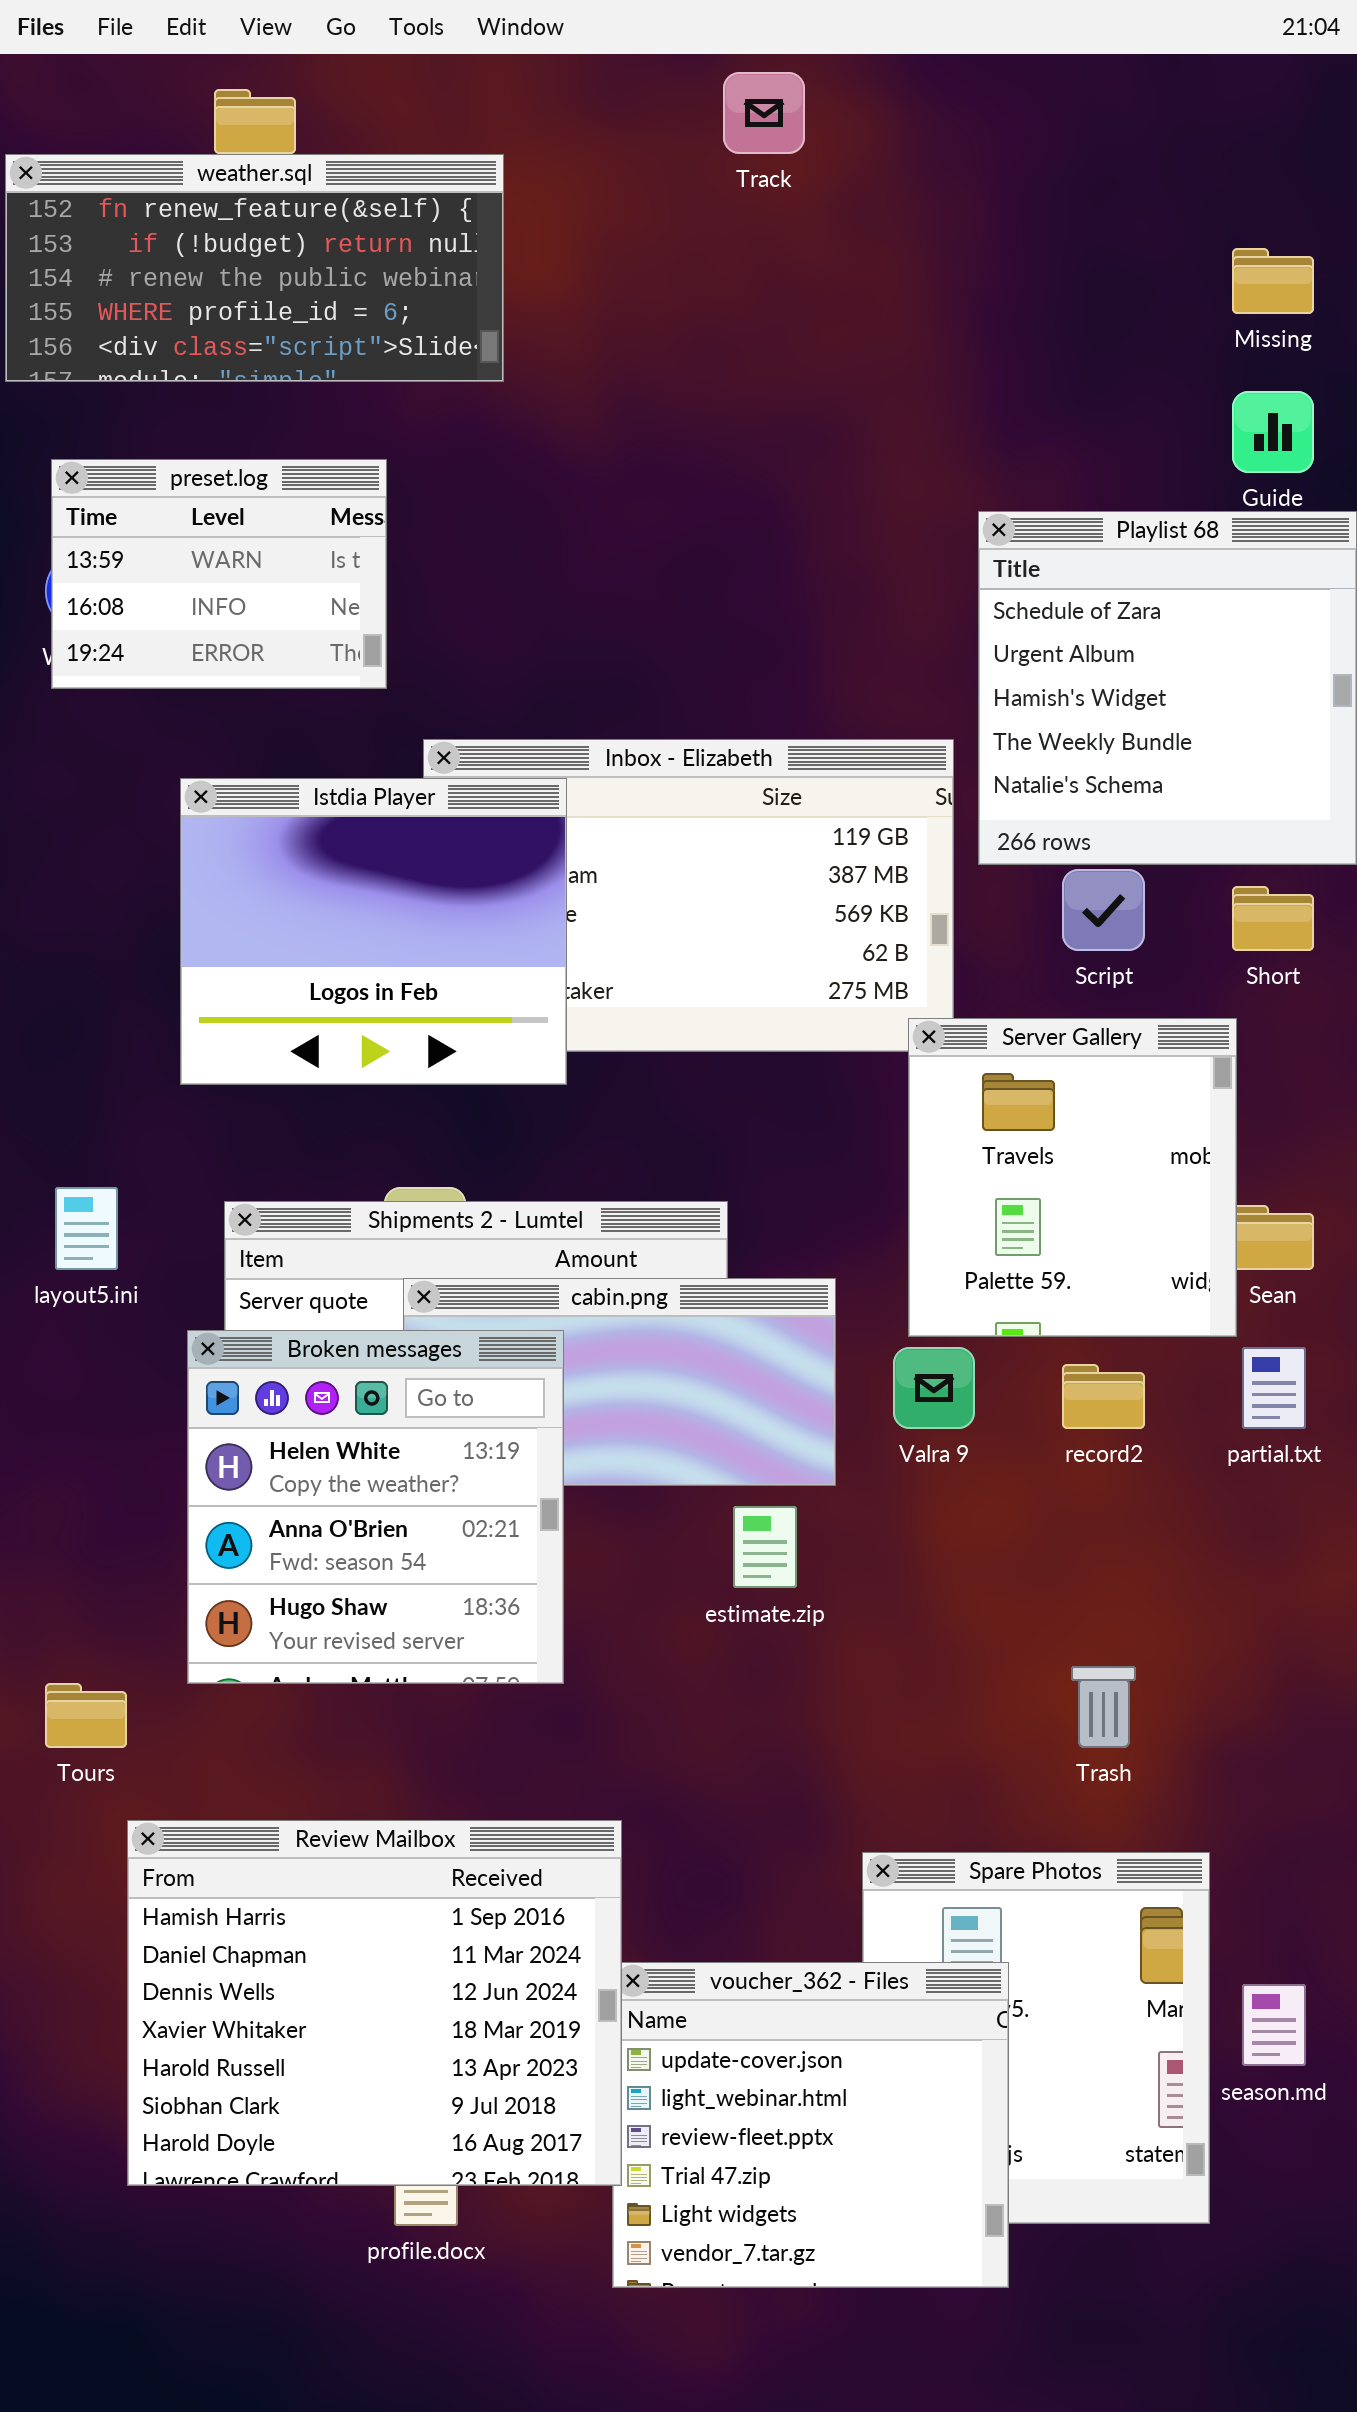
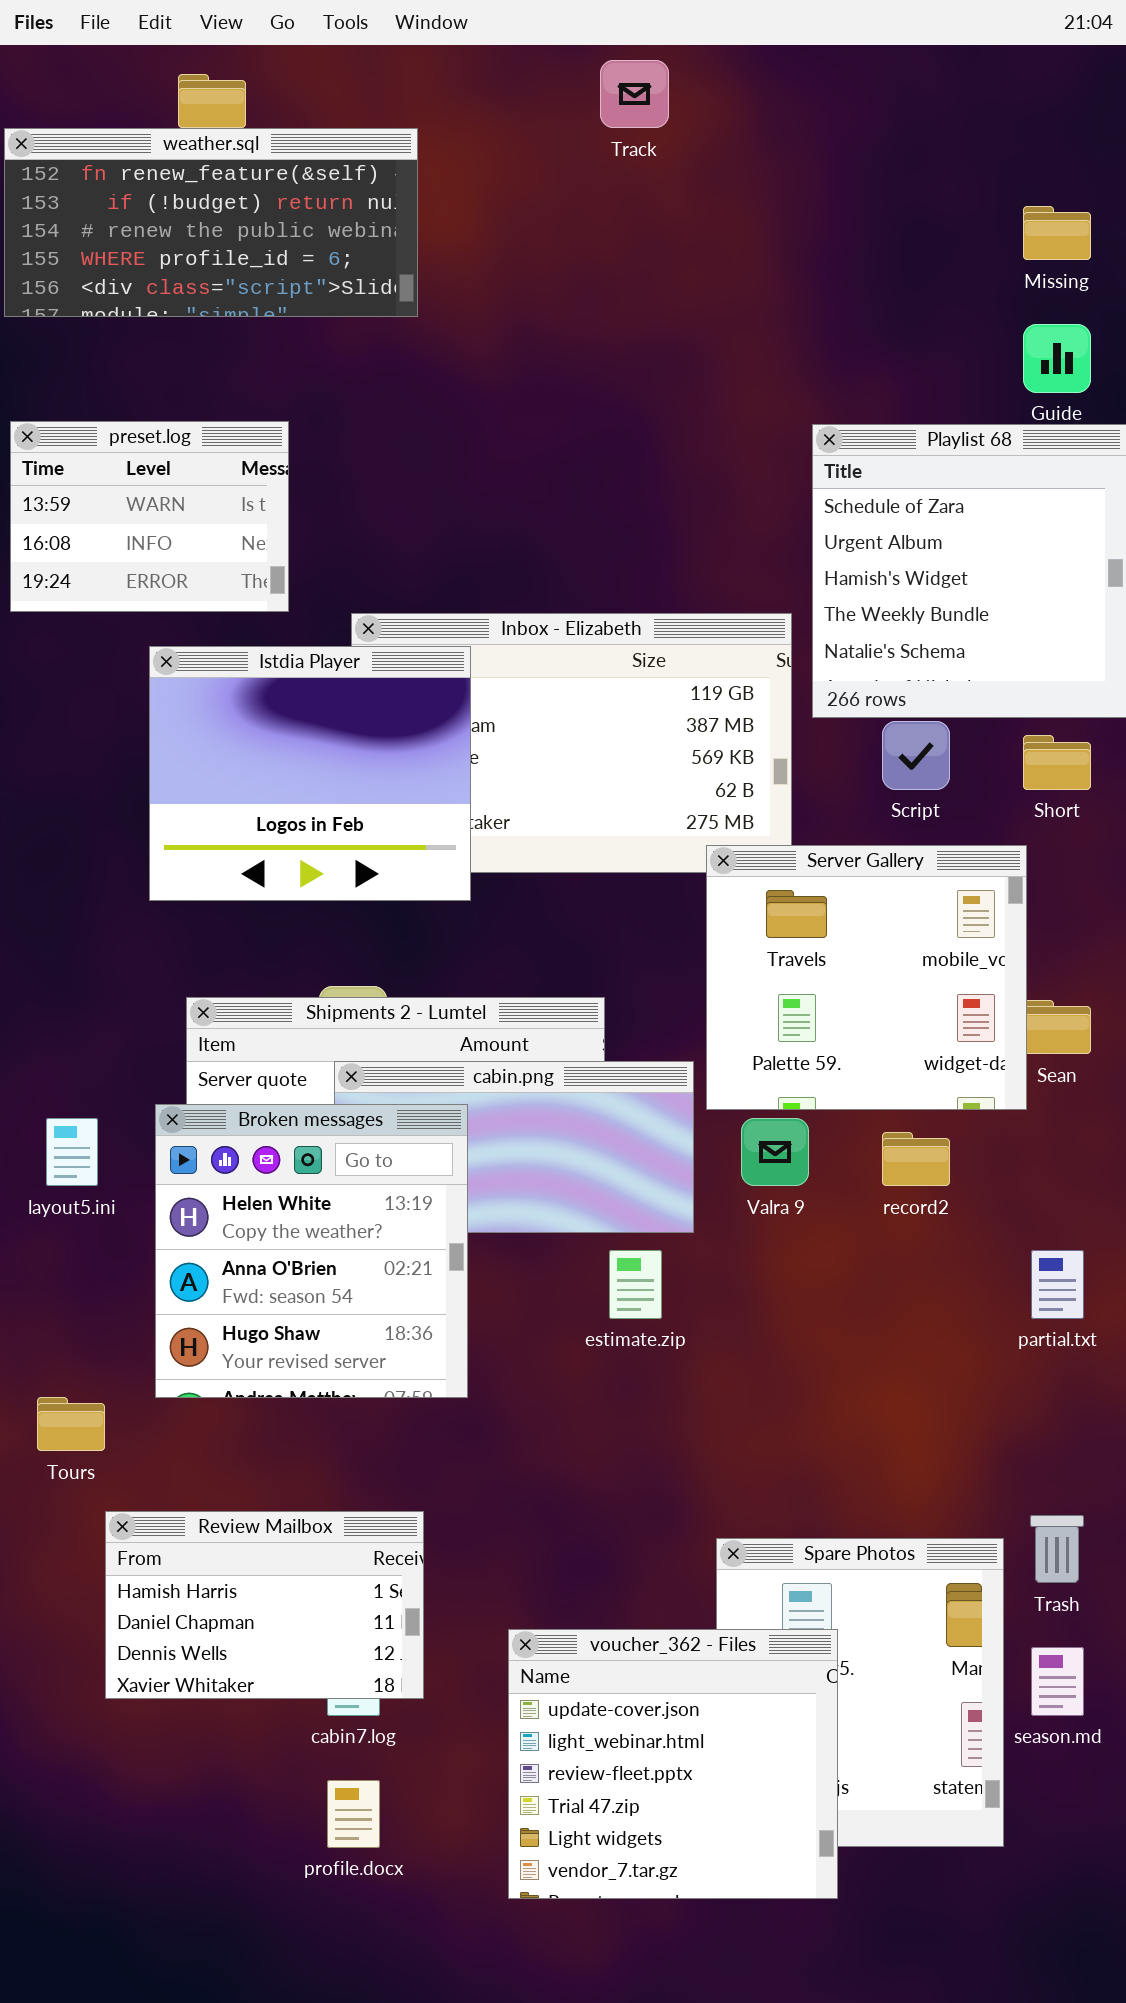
preset.log: [51,459,387,689] -> [10,421,289,612], moved
Server Gallery: [908,1018,1237,1337] -> [706,845,1027,1110], resized
layout5.ini: [55,1187,118,1270] -> [46,1118,98,1186], moved
partial.txt: [1242,1347,1306,1429] -> [1031,1250,1084,1319], moved
Trash: [1071,1666,1136,1748] -> [1030,1515,1084,1583], moved
Review Mailbox: [127,1820,622,2186] -> [105,1511,424,1699], resized

